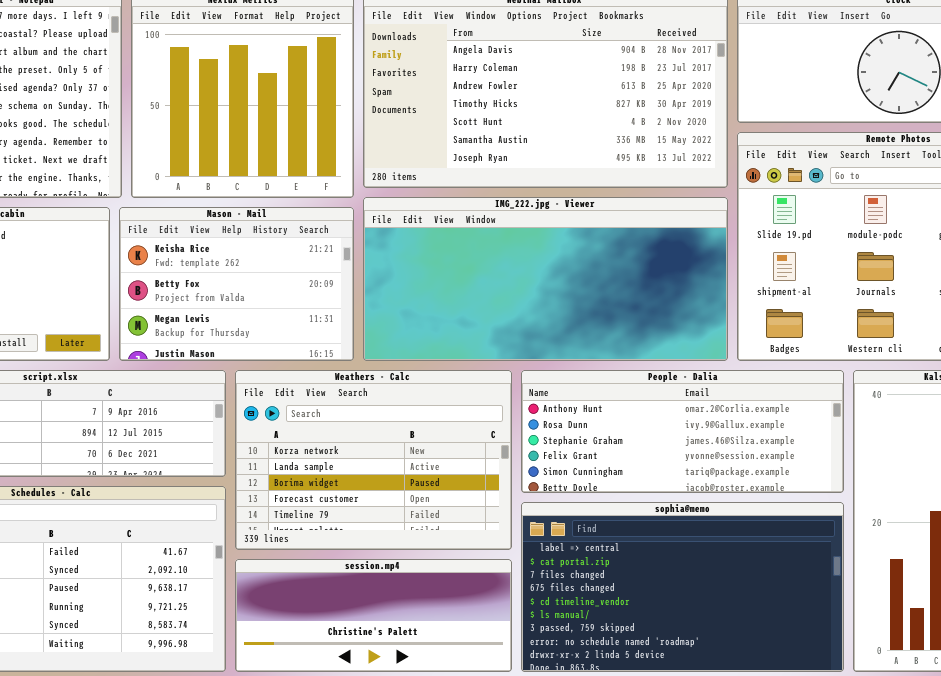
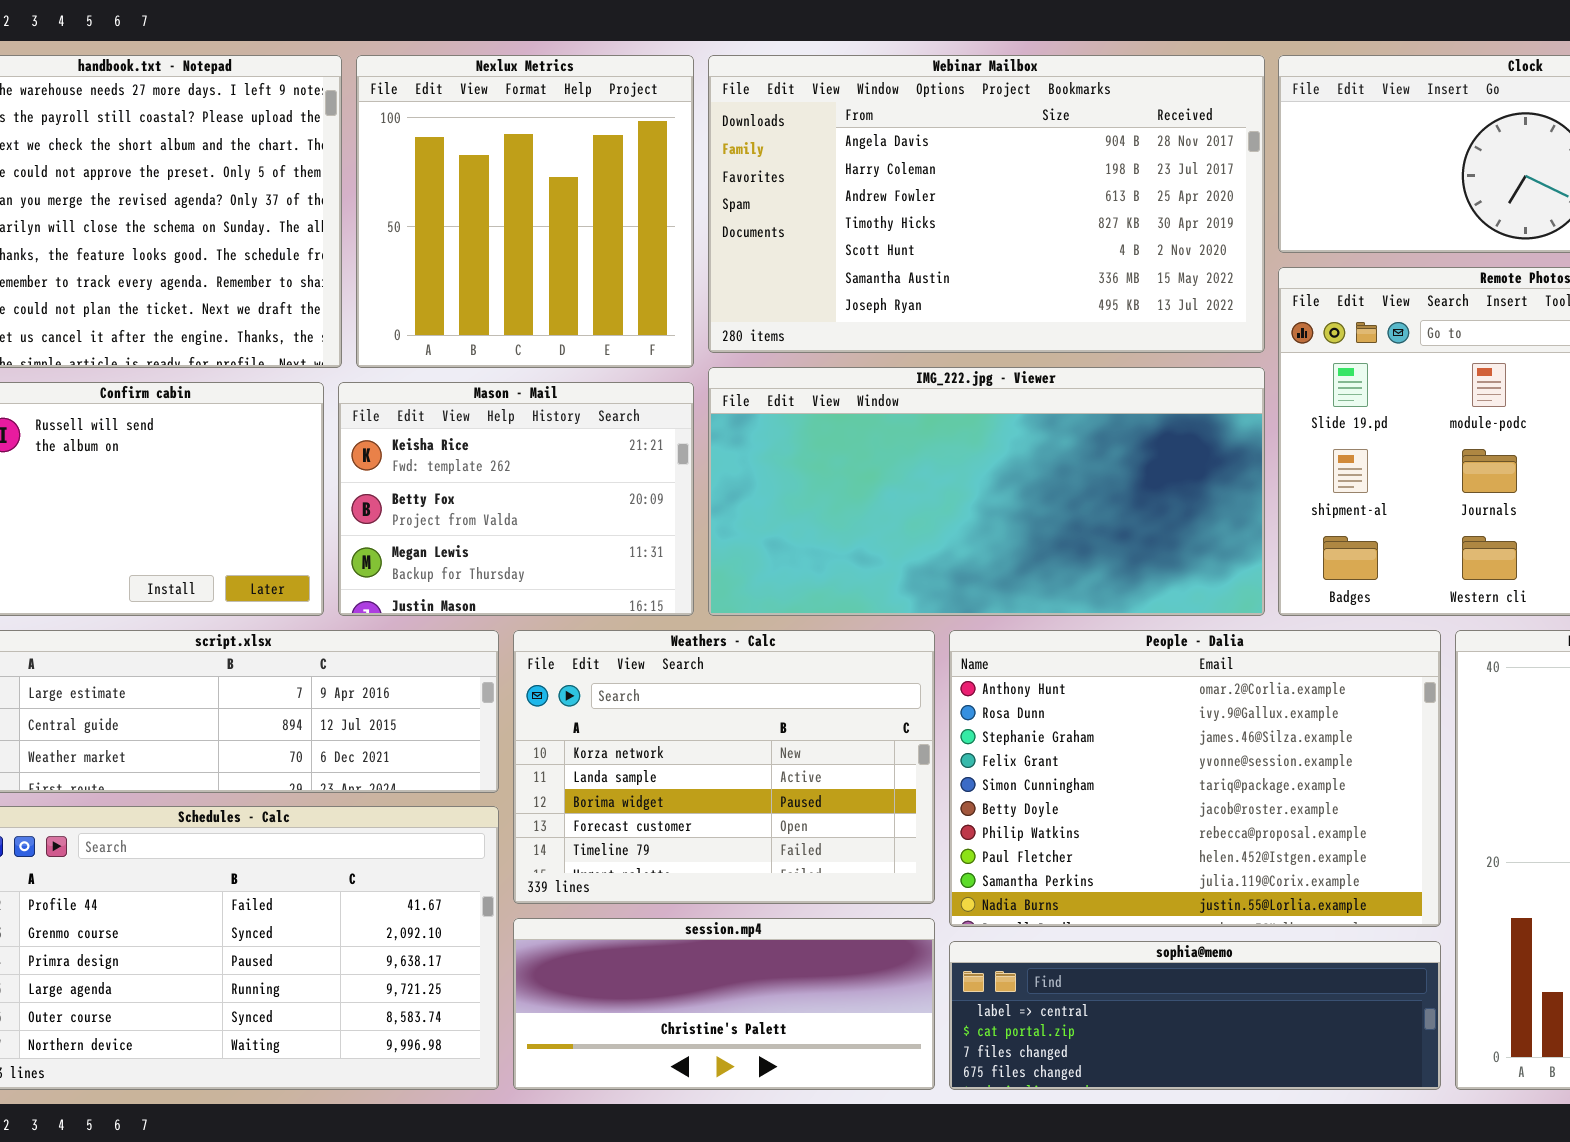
People - Dalia: [521,370,844,493] -> [949,630,1441,927], resized
sophia@memo: [521,502,844,672] -> [949,941,1441,1090], resized

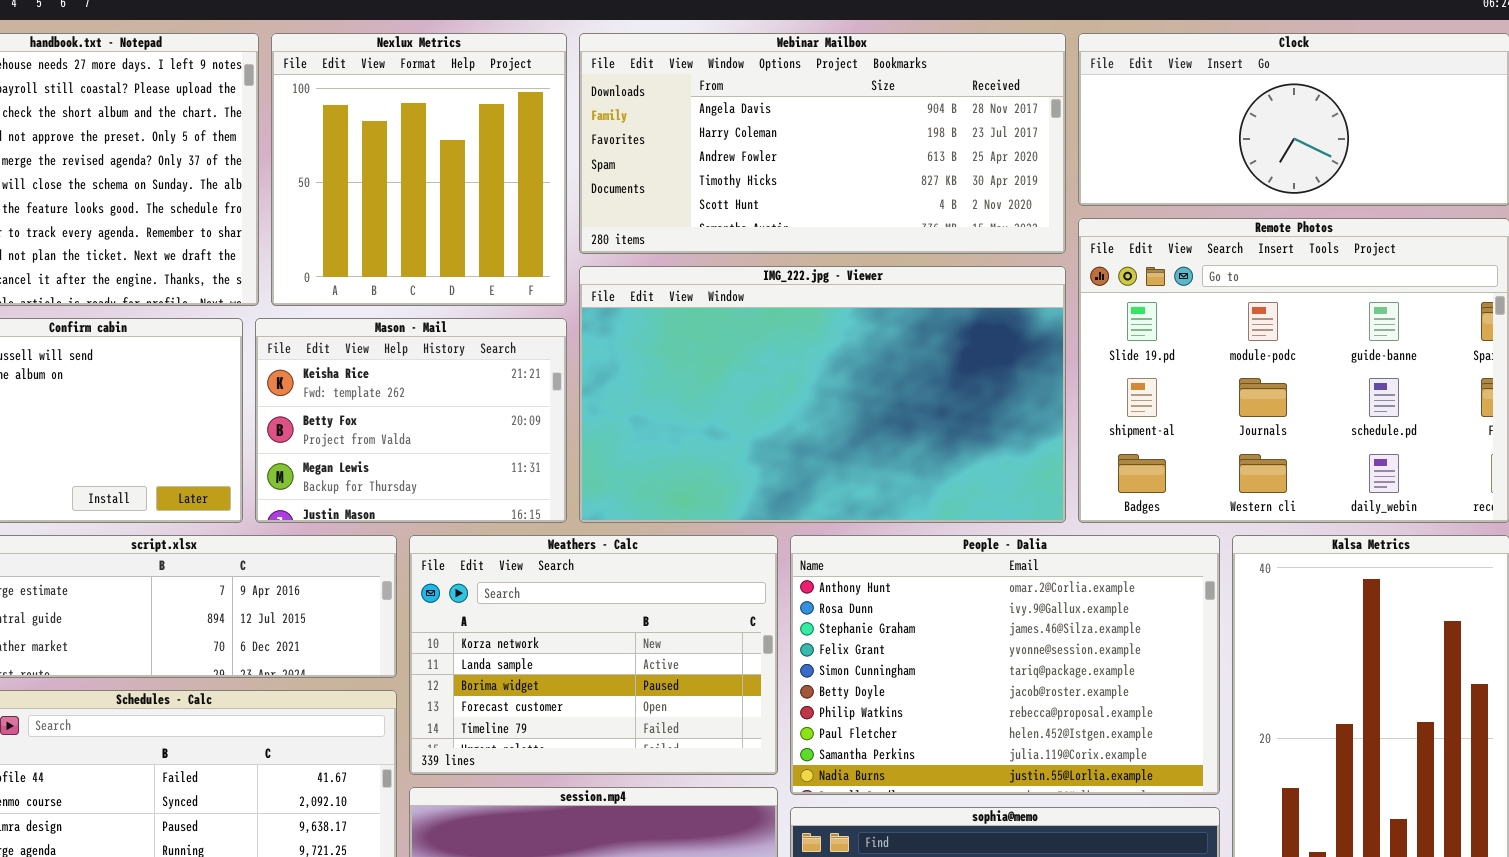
Webinar Mailbox: [708,55,1265,353] -> [579,33,1066,254], resized
IMG_222.jpg - Viewer: [708,367,1265,616] -> [579,266,1066,523], resized

